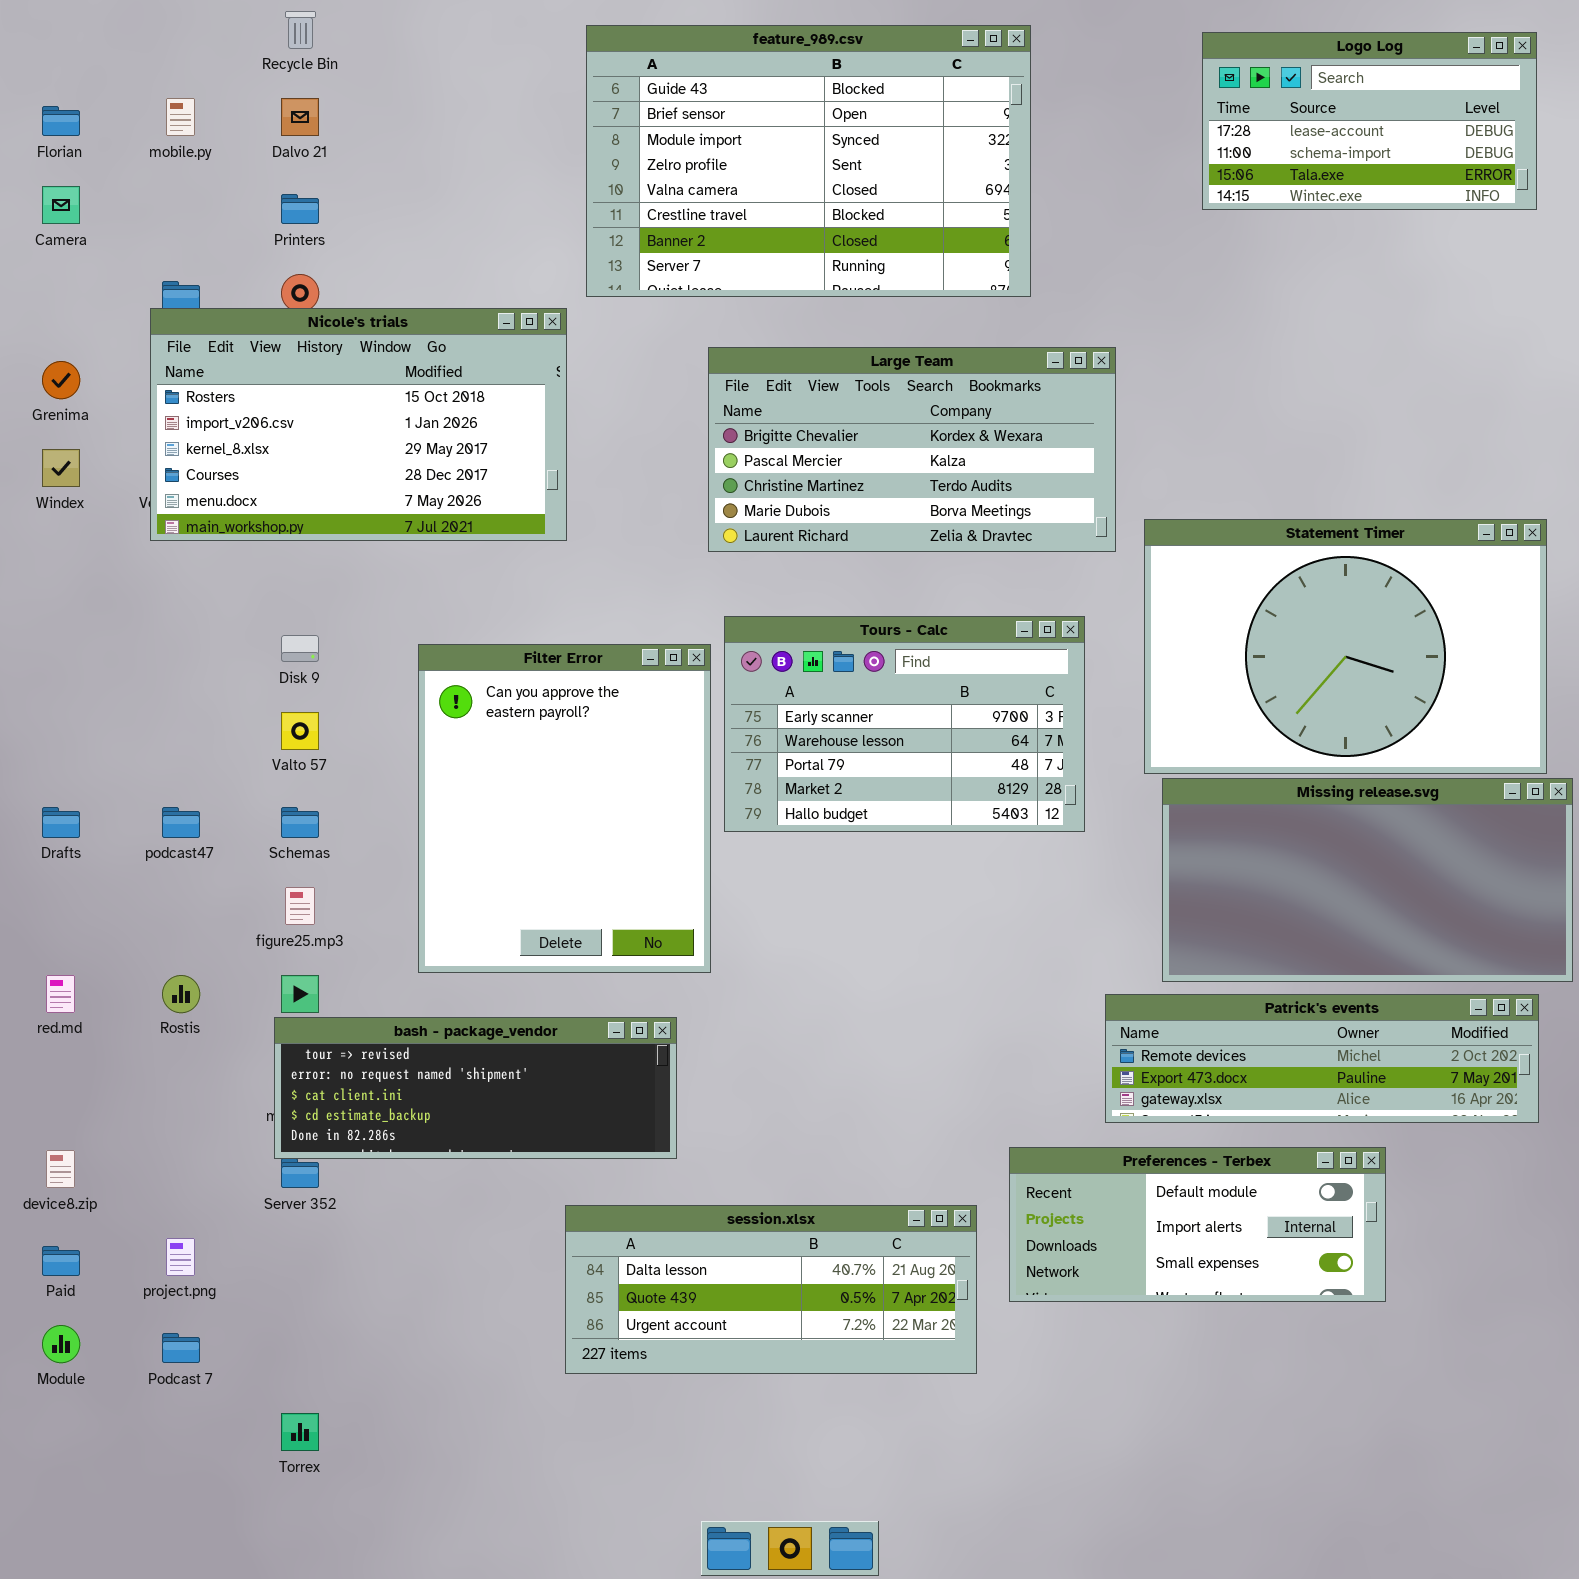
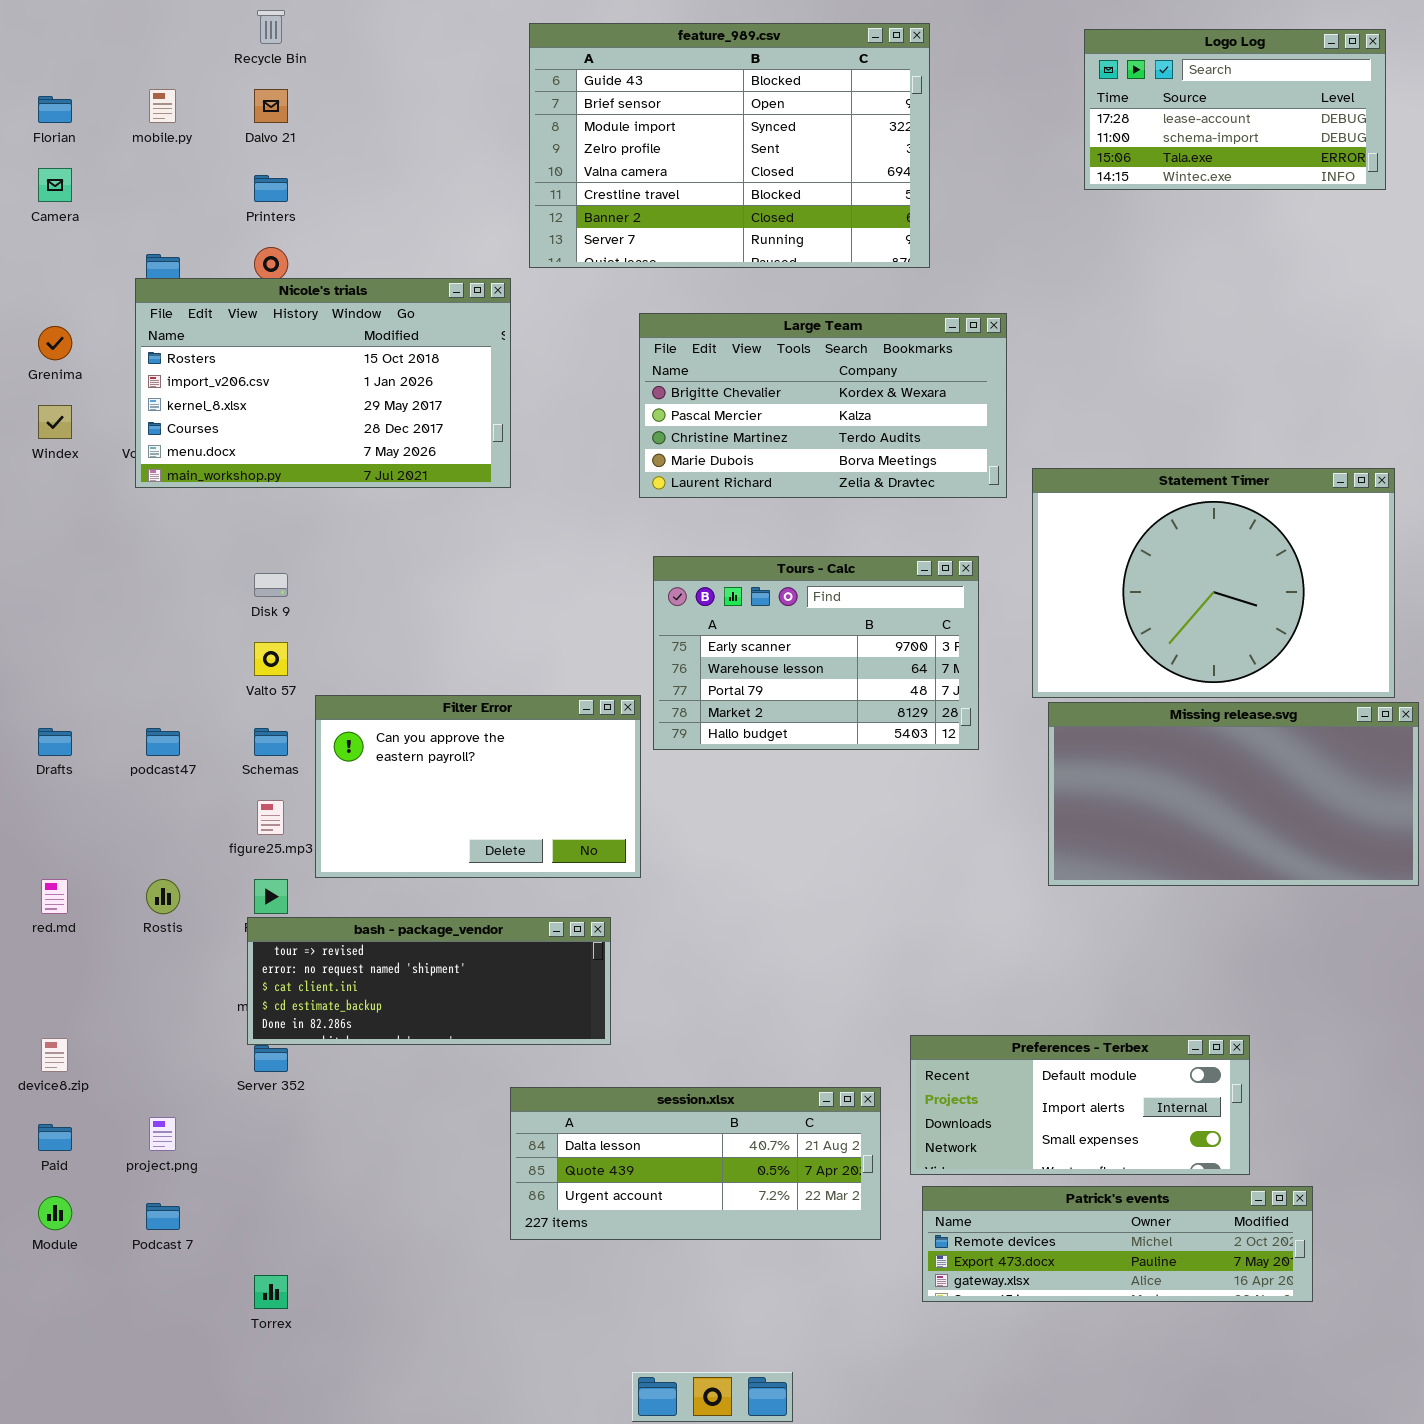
Filter Error: [418,644,711,973] -> [315,695,641,878], resized
Patrick's events: [1105,994,1539,1123] -> [922,1186,1313,1302], moved

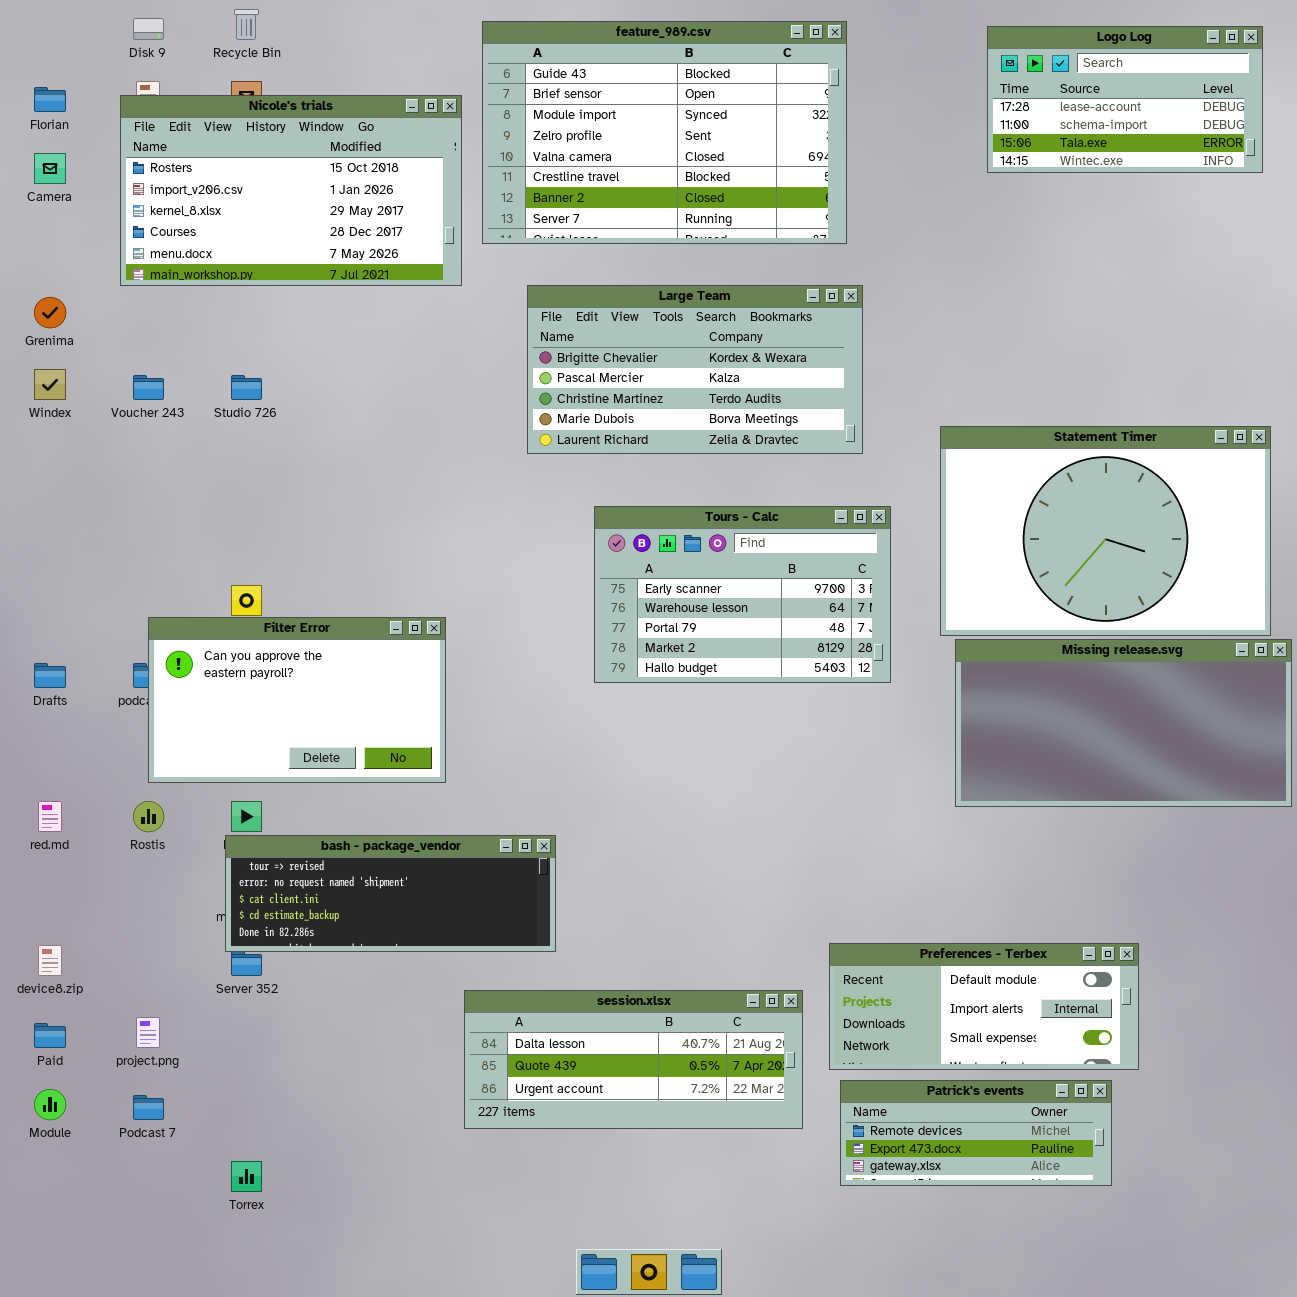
Nicole's trials: [135,278,511,488] -> [120,95,462,286], moved
Large Team: [639,313,1007,498] -> [527,285,863,454], moved
Disk 9: [254,573,288,597] -> [133,18,164,40], moved
Filter Error: [315,695,641,878] -> [148,617,446,783], moved
Patrick's events: [922,1186,1313,1302] -> [840,1080,1112,1186], resized

